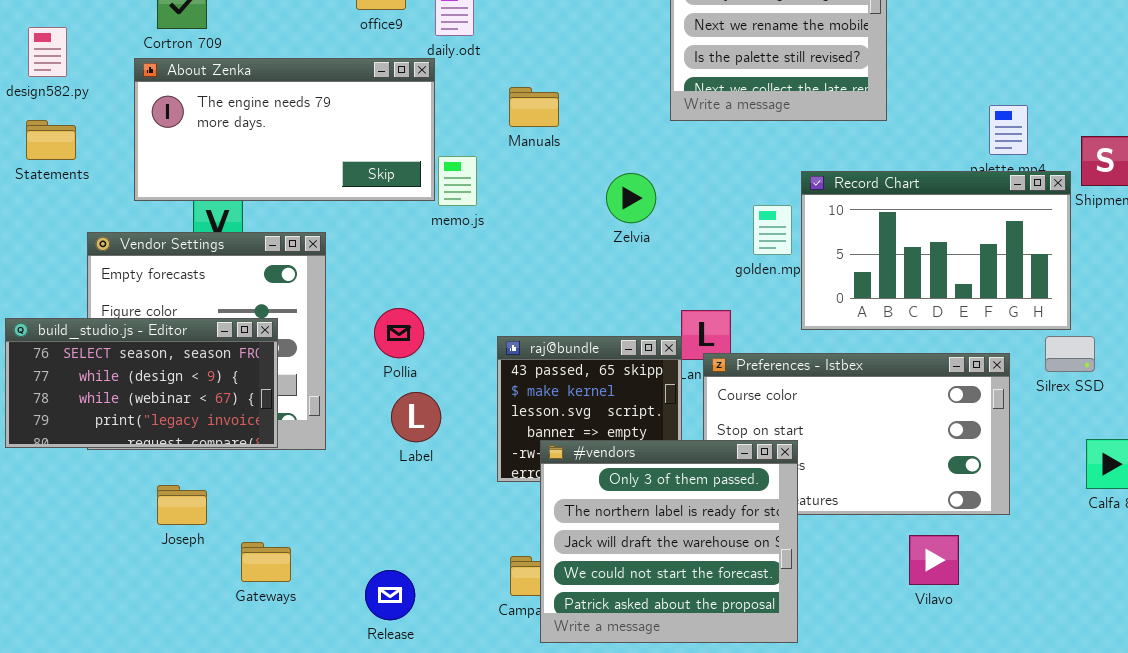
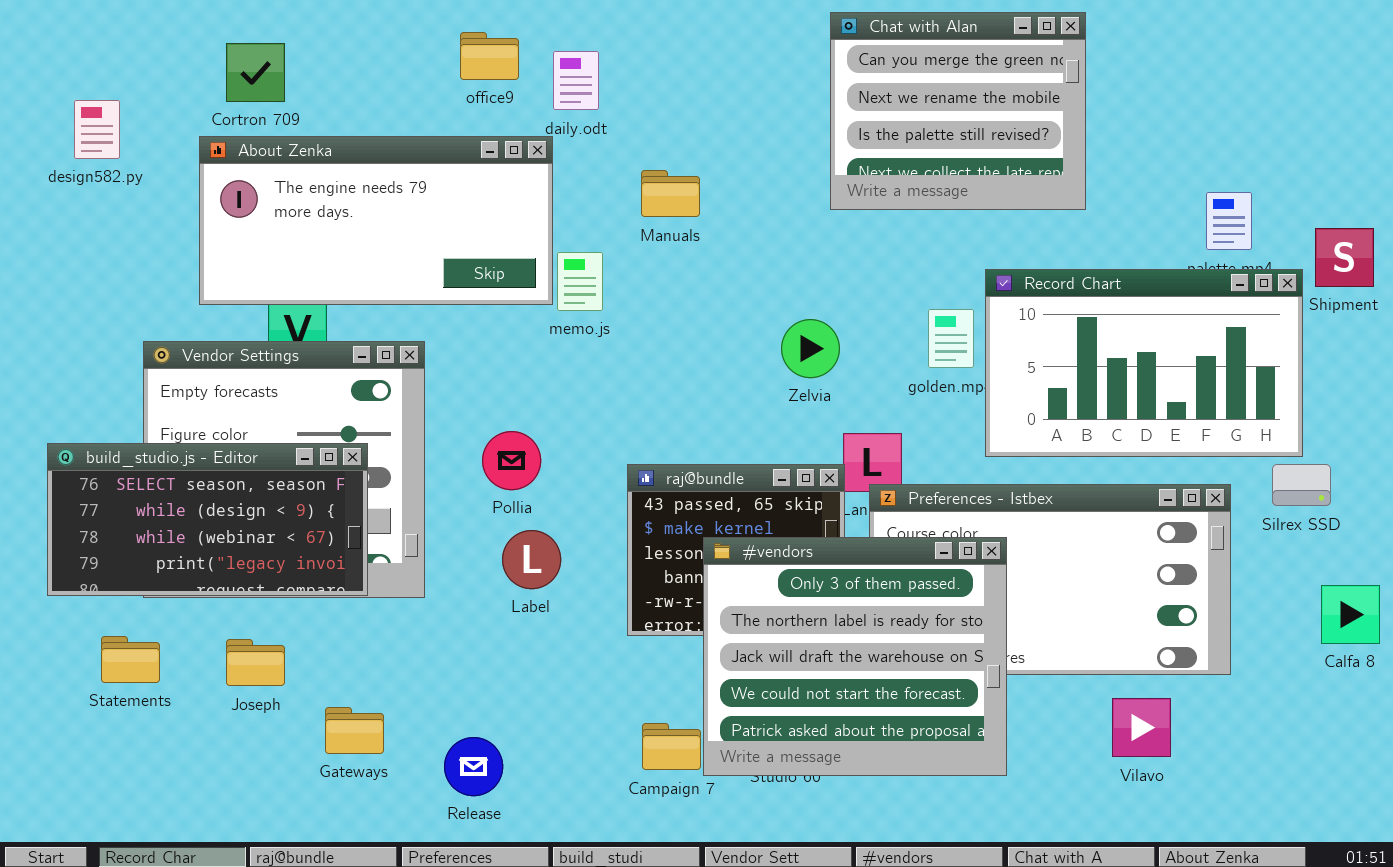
Statements: [26,120,76,160] -> [101,636,160,683], moved
Zelvia: [606,173,656,223] -> [781,319,840,378], moved
#vendors: [540,440,798,643] -> [703,537,1007,776], moved
Release: [365,570,415,620] -> [444,737,503,796], moved

